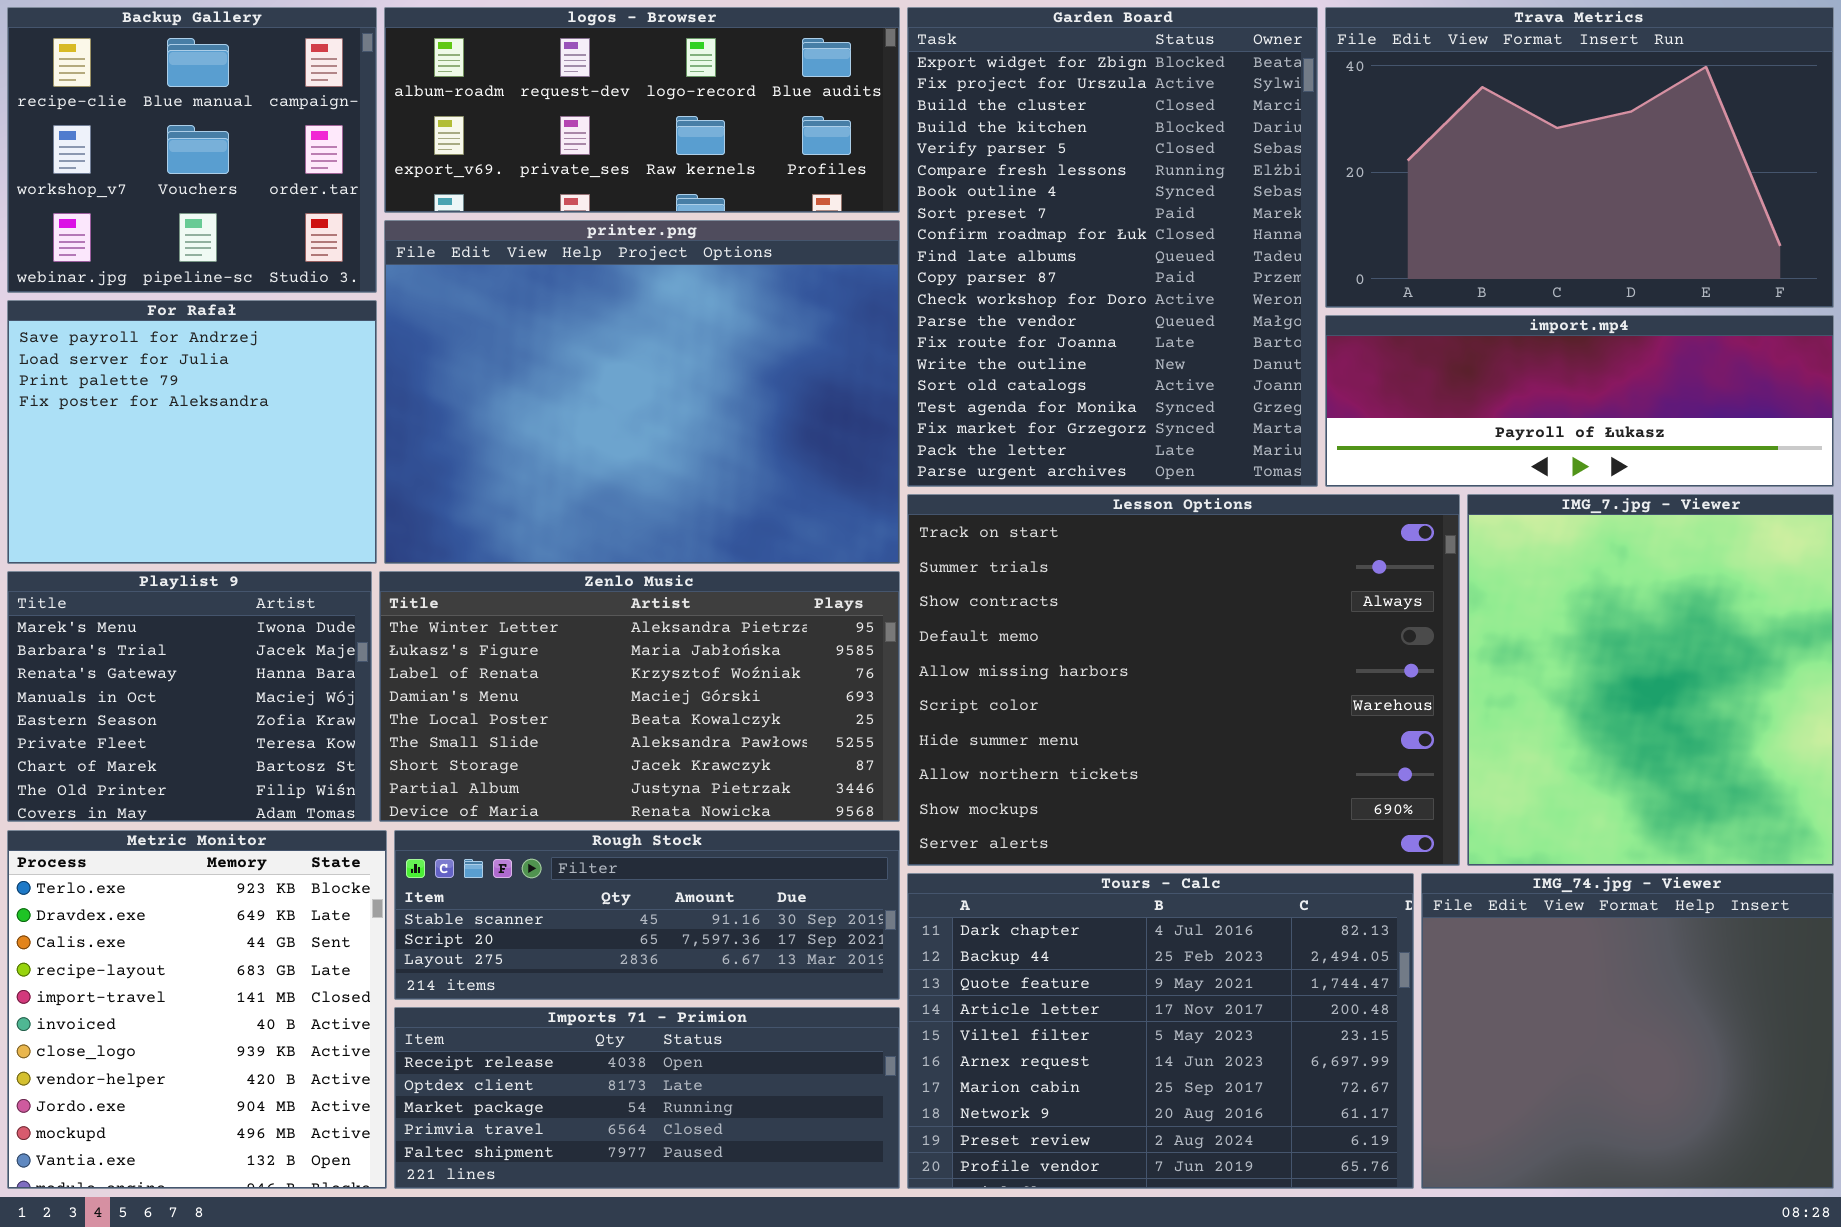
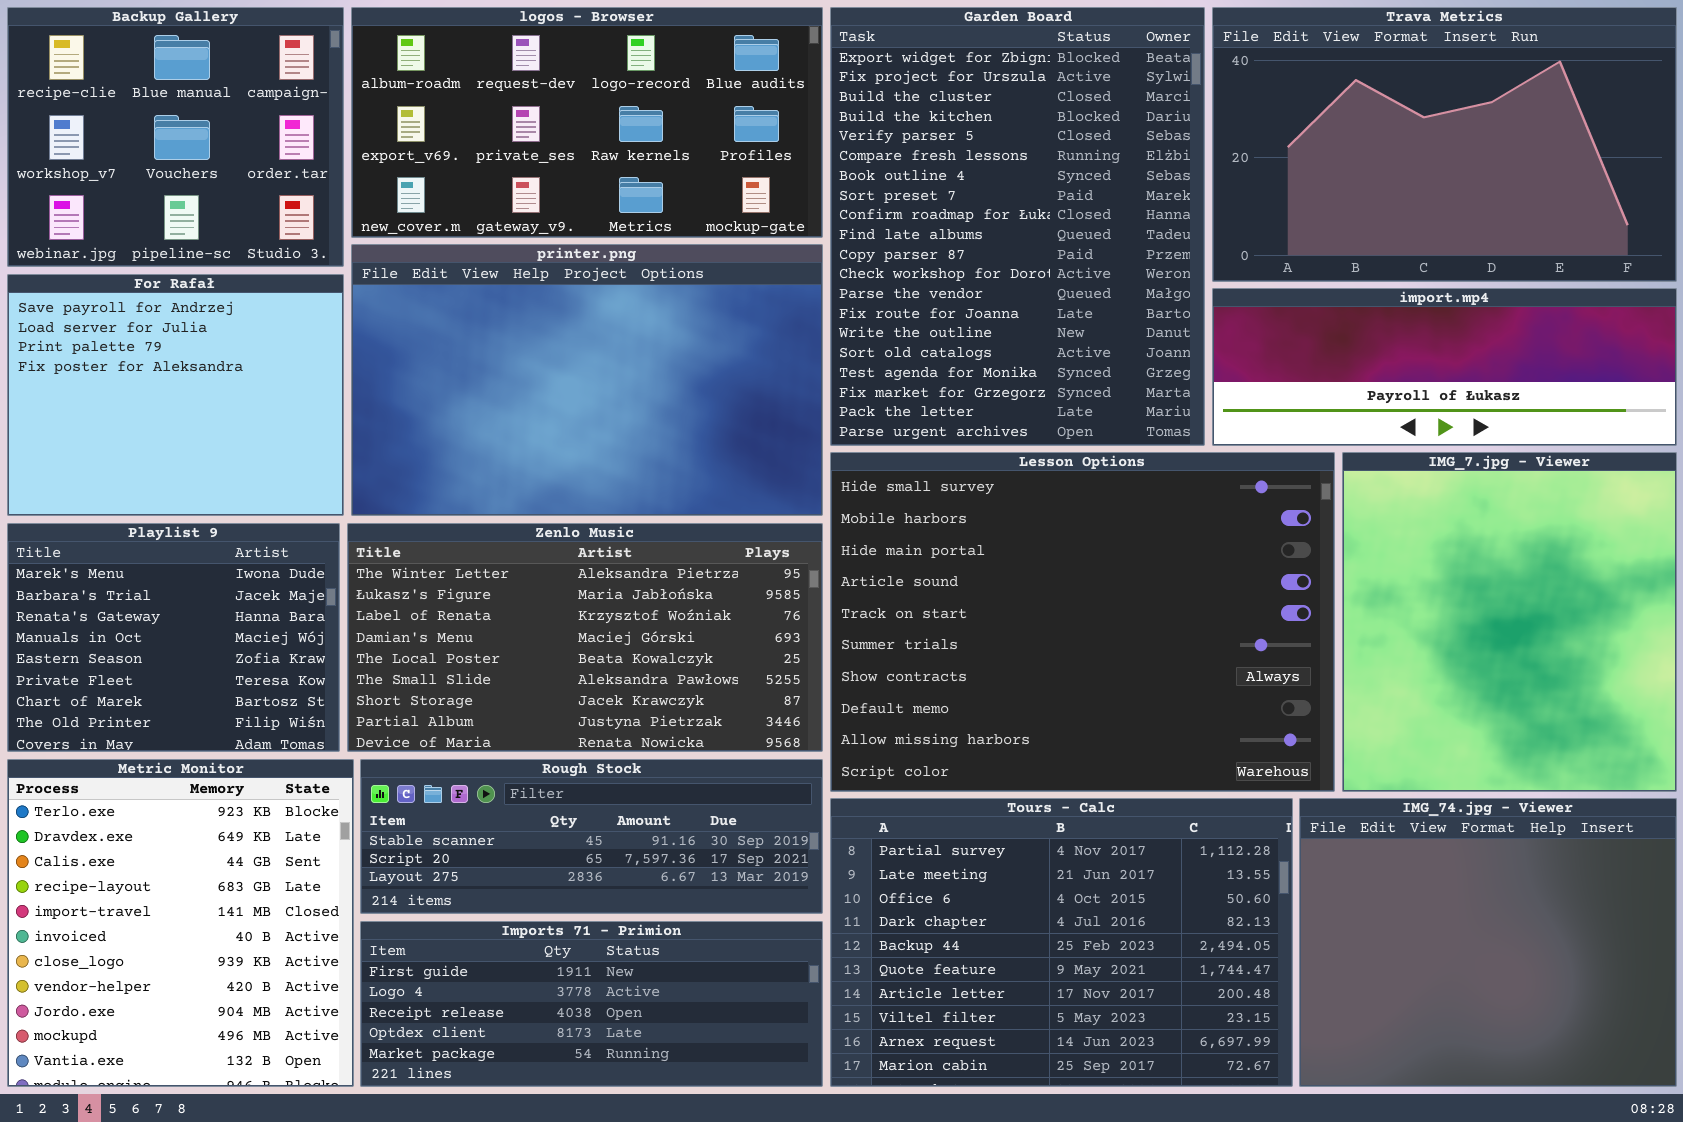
logos - Browser: [384,7,900,213] -> [351,7,823,238], resized
printer.png: [384,220,900,564] -> [351,244,823,516], resized
Lesson Options: [907,494,1460,866] -> [830,452,1335,792], scrolled up 4 rows
Tours - Calc: [907,873,1414,1189] -> [830,798,1293,1087], scrolled up 3 rows
Imports 71 - Primion: [394,1007,900,1189] -> [360,921,823,1087], scrolled up 2 rows

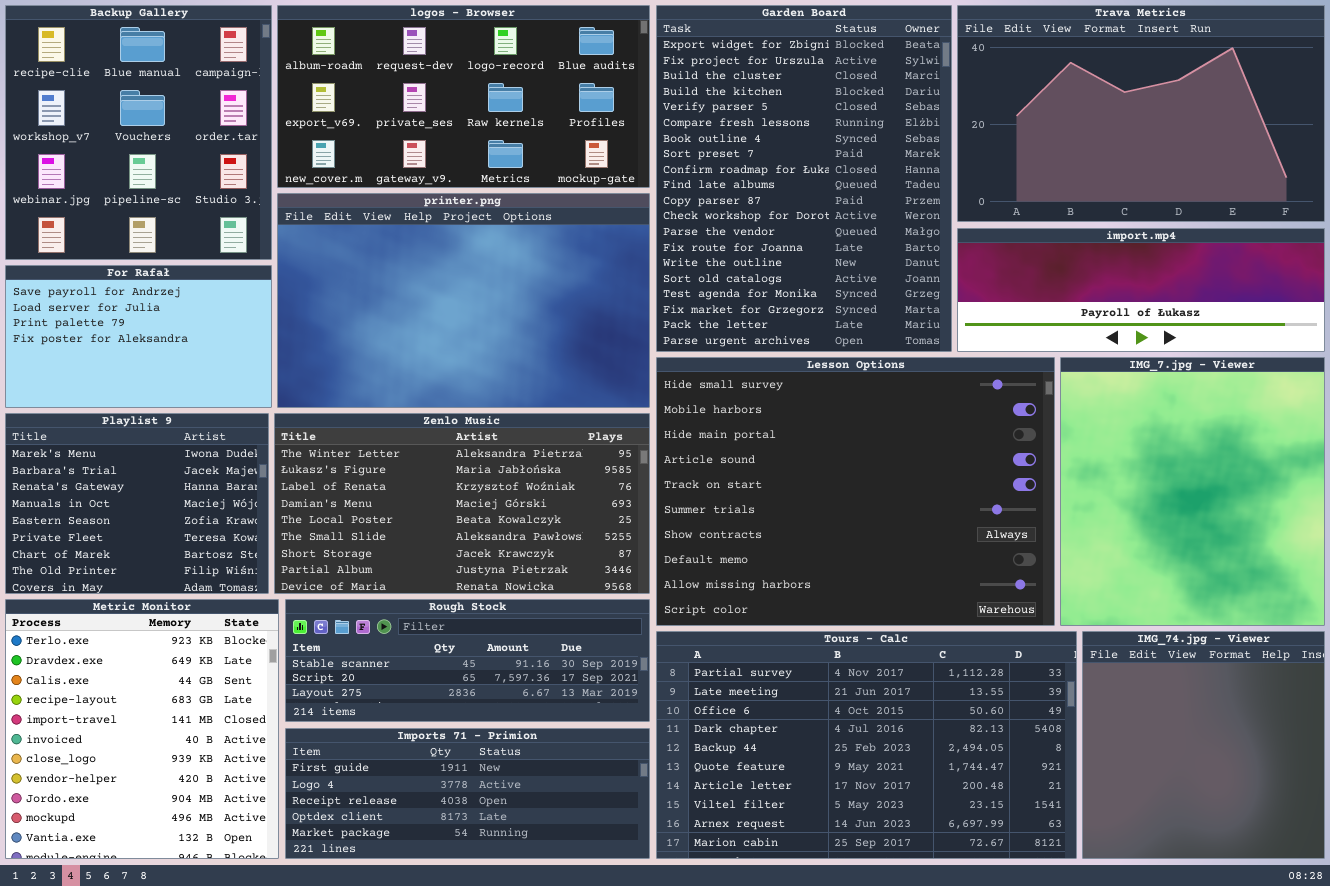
Backup Gallery: [7,7,344,267] -> [5,5,272,260], resized
For Rafał: [7,274,344,516] -> [5,265,272,408], resized
Tours - Calc: [830,798,1293,1087] -> [656,631,1077,859], resized
IMG_74.jpg - Viewer: [1299,798,1677,1087] -> [1082,631,1325,859], resized

